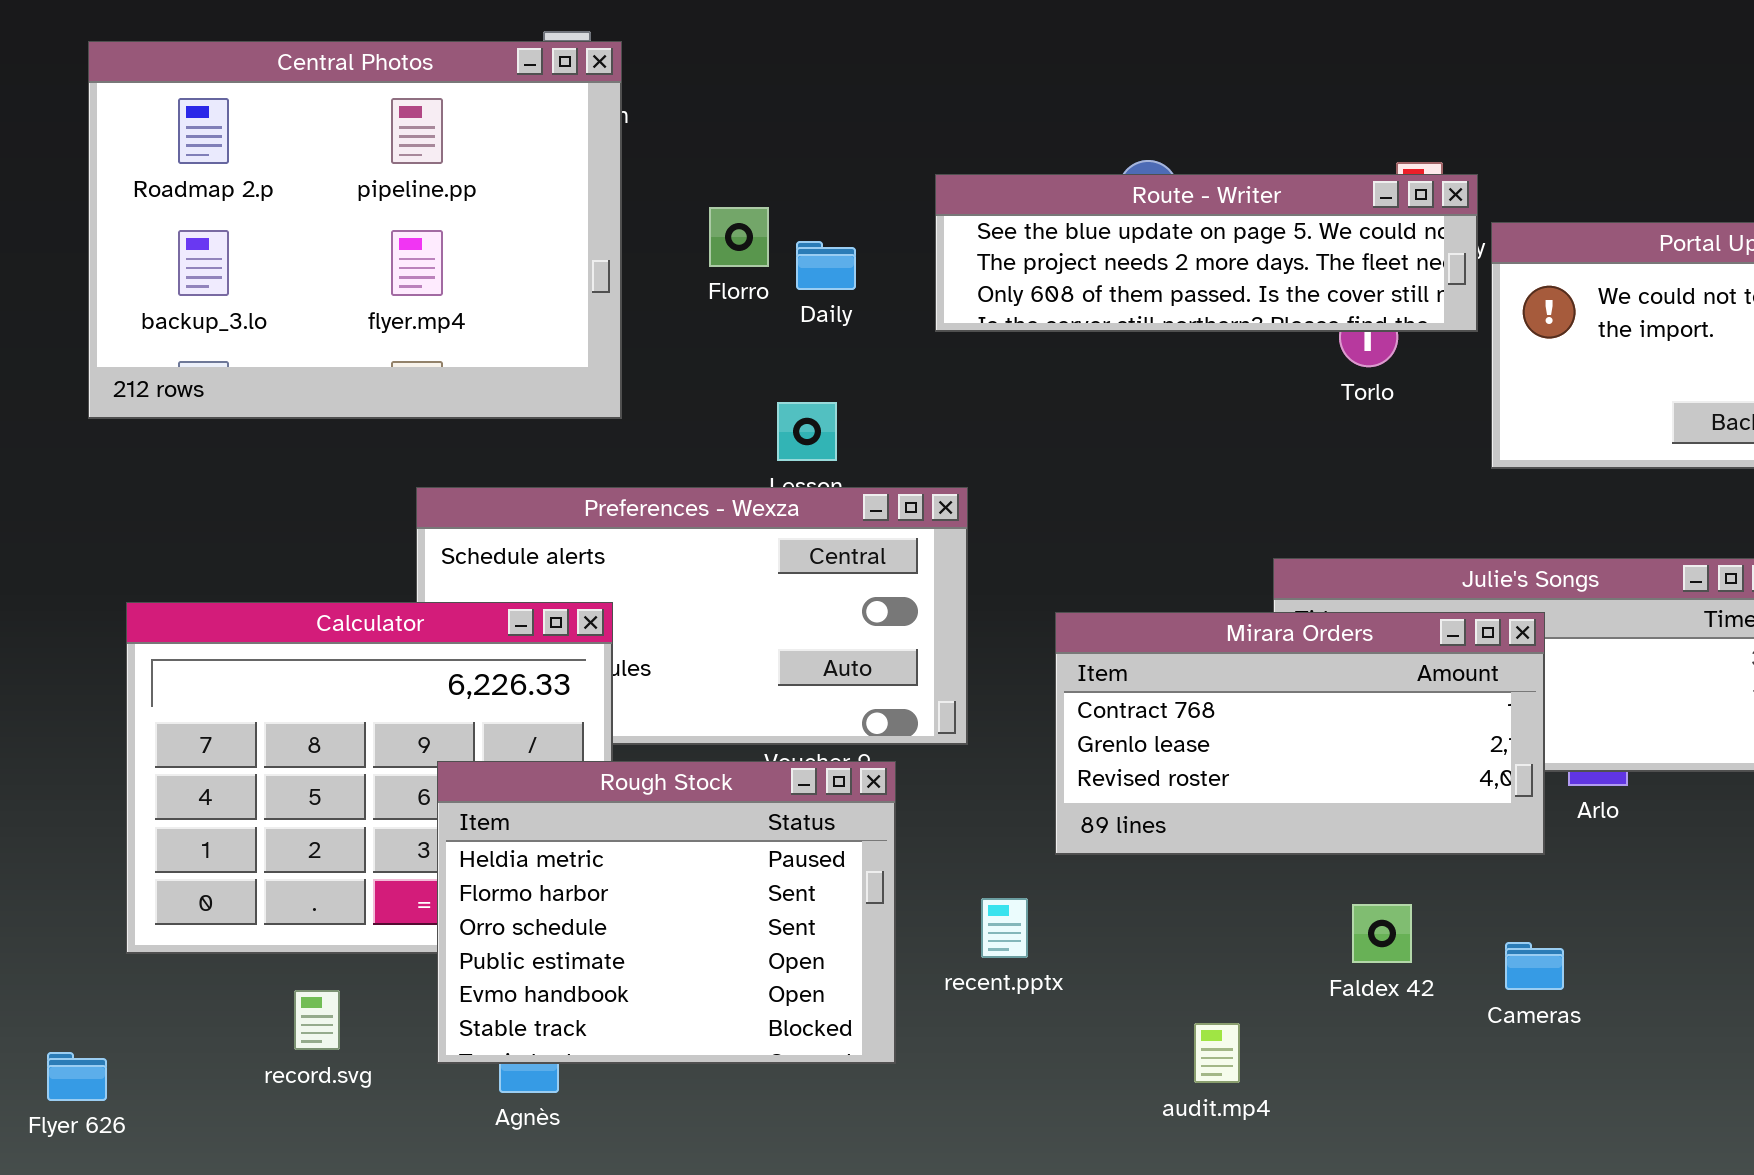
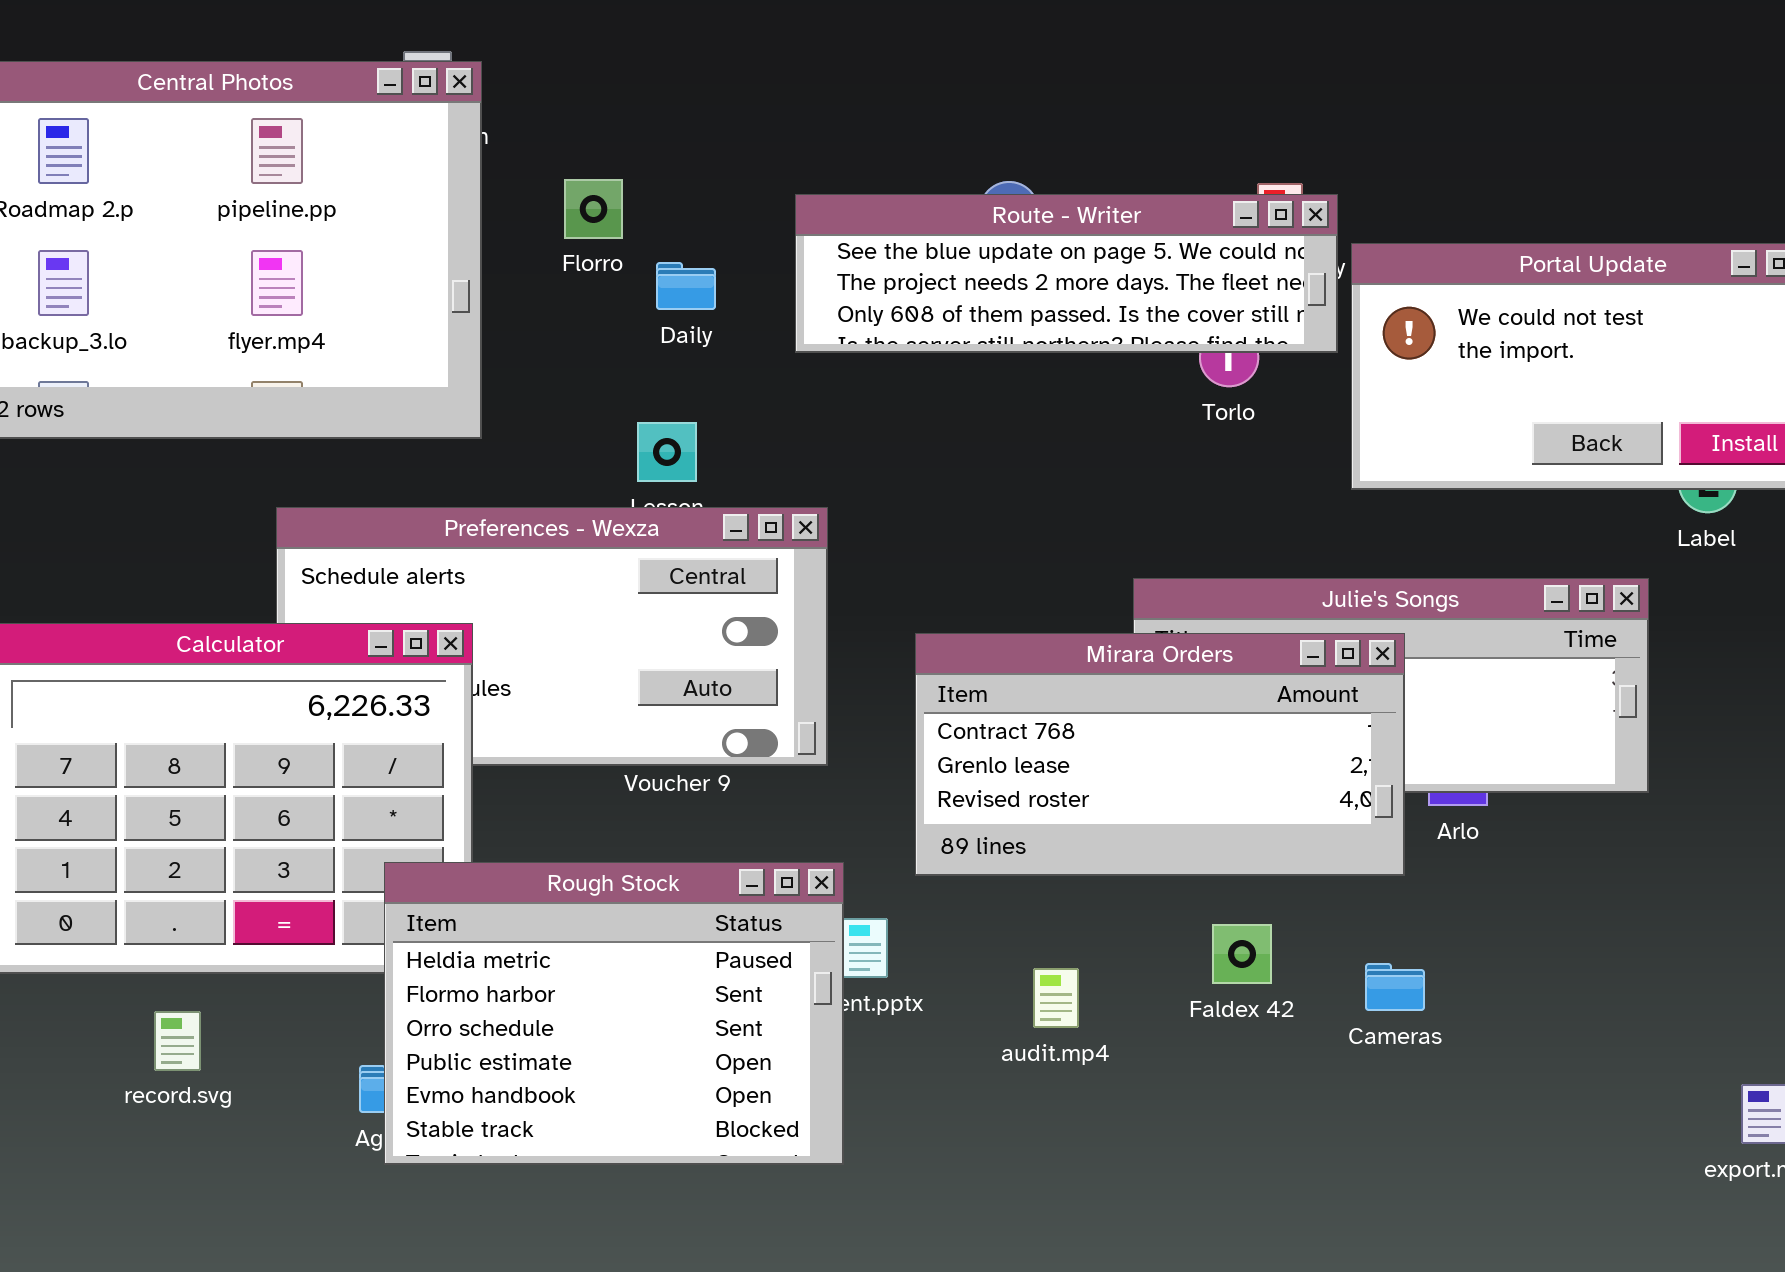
Florro: [709,207,769,267] -> [564,179,623,239], moved
Rough Stock: [437,761,896,1064] -> [384,862,844,1165], moved
audit.mp4: [1194,1023,1240,1083] -> [1033,968,1079,1028], moved

